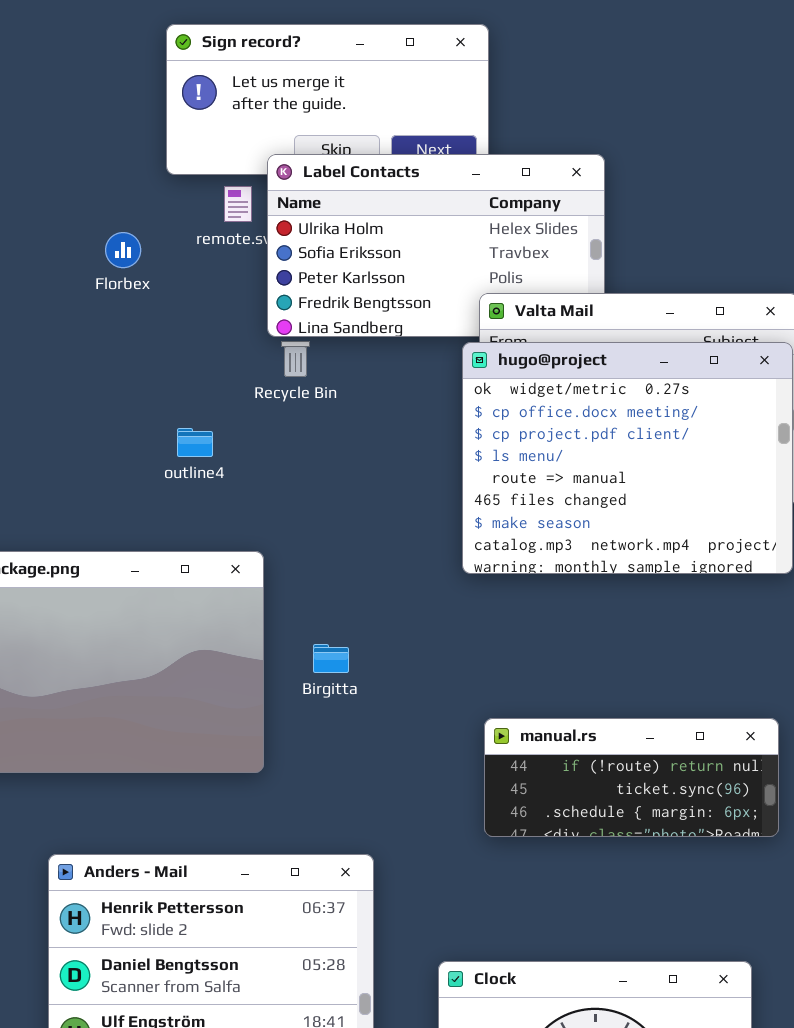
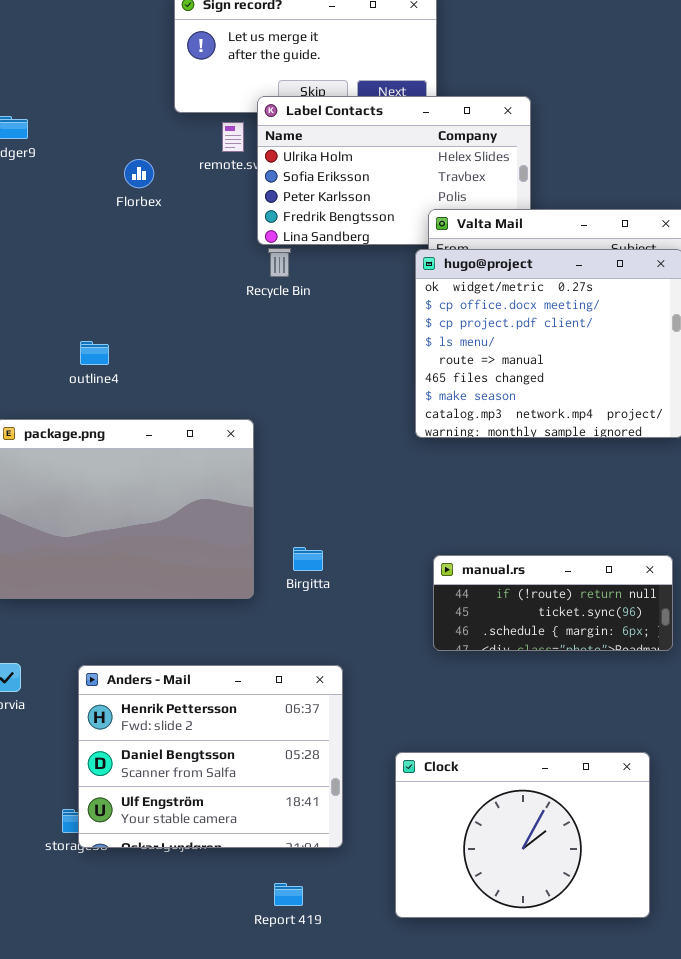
outline4: [177,428,213,457] -> [80,341,109,365], moved
Birgitta: [313,644,349,673] -> [293,547,323,571], moved

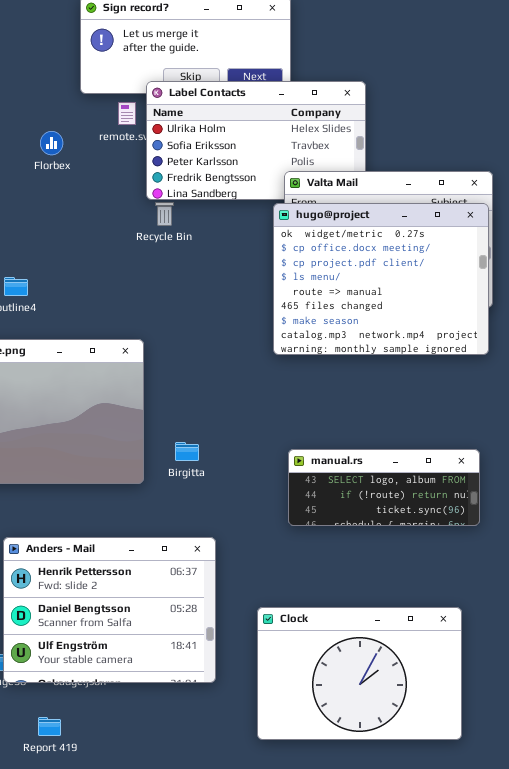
manual.rs: [433,555,673,651] -> [288,449,480,526], scrolled up 1 row
Report 419: [274,883,303,906] -> [38,717,61,736], moved

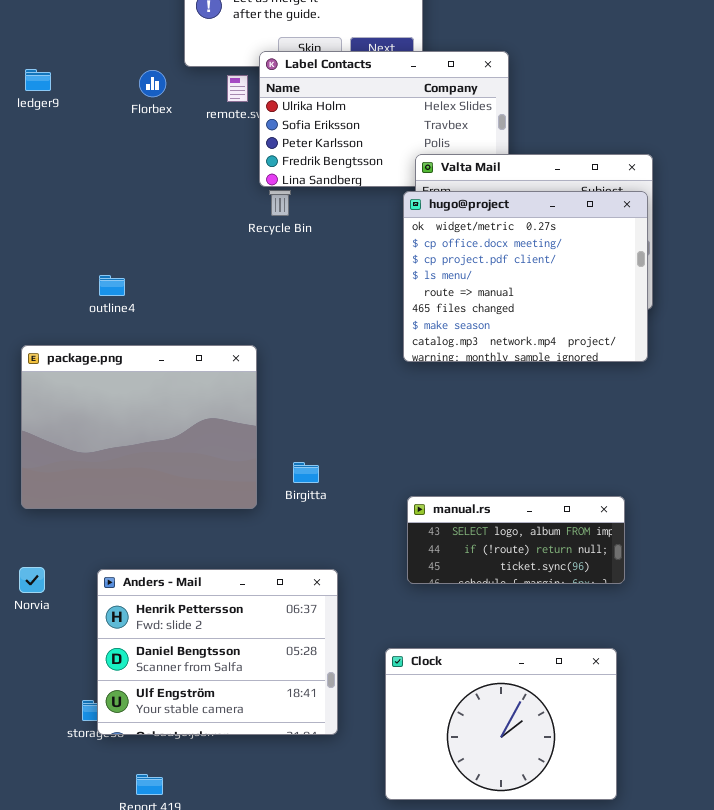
Florbex: [40,131,63,155] -> [139,70,166,97], moved
manual.rs: [288,449,480,526] -> [407,496,625,584], moved

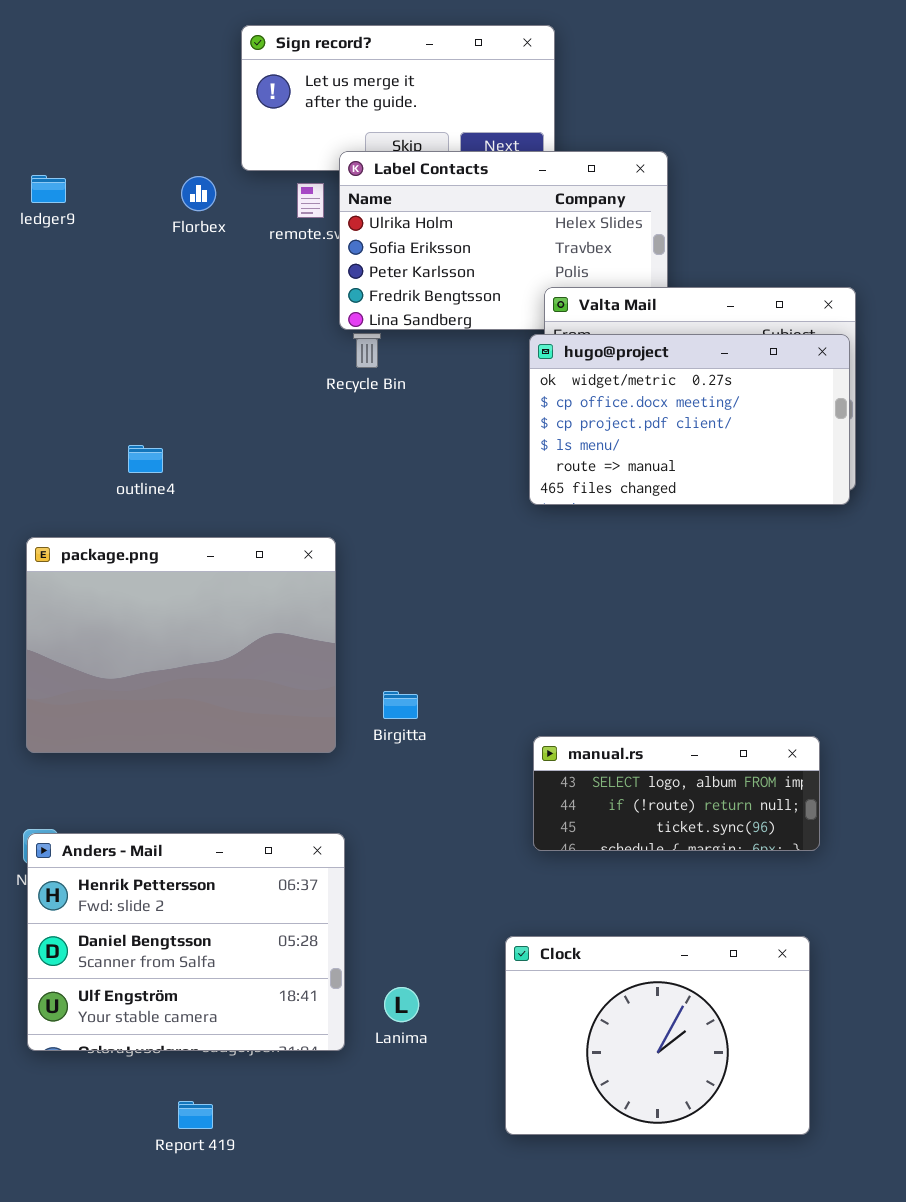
hugo@project: [403,191,648,362] -> [529,334,850,505], resized
Anders - Mail: [97,569,338,735] -> [27,833,345,1051], moved

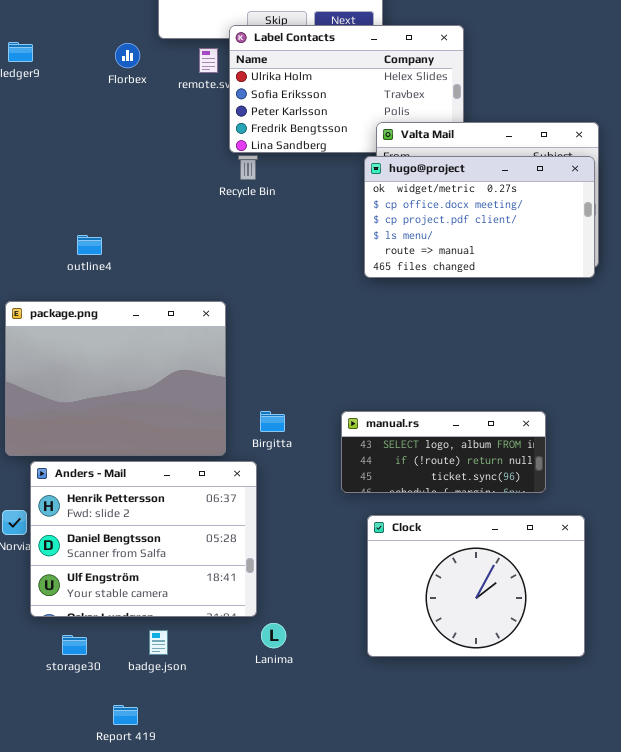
manual.rs: [533,736,820,851] -> [341,411,546,493], moved
Anders - Mail: [27,833,345,1051] -> [30,461,257,617], moved
Clock: [505,936,810,1135] -> [367,515,585,657], moved

